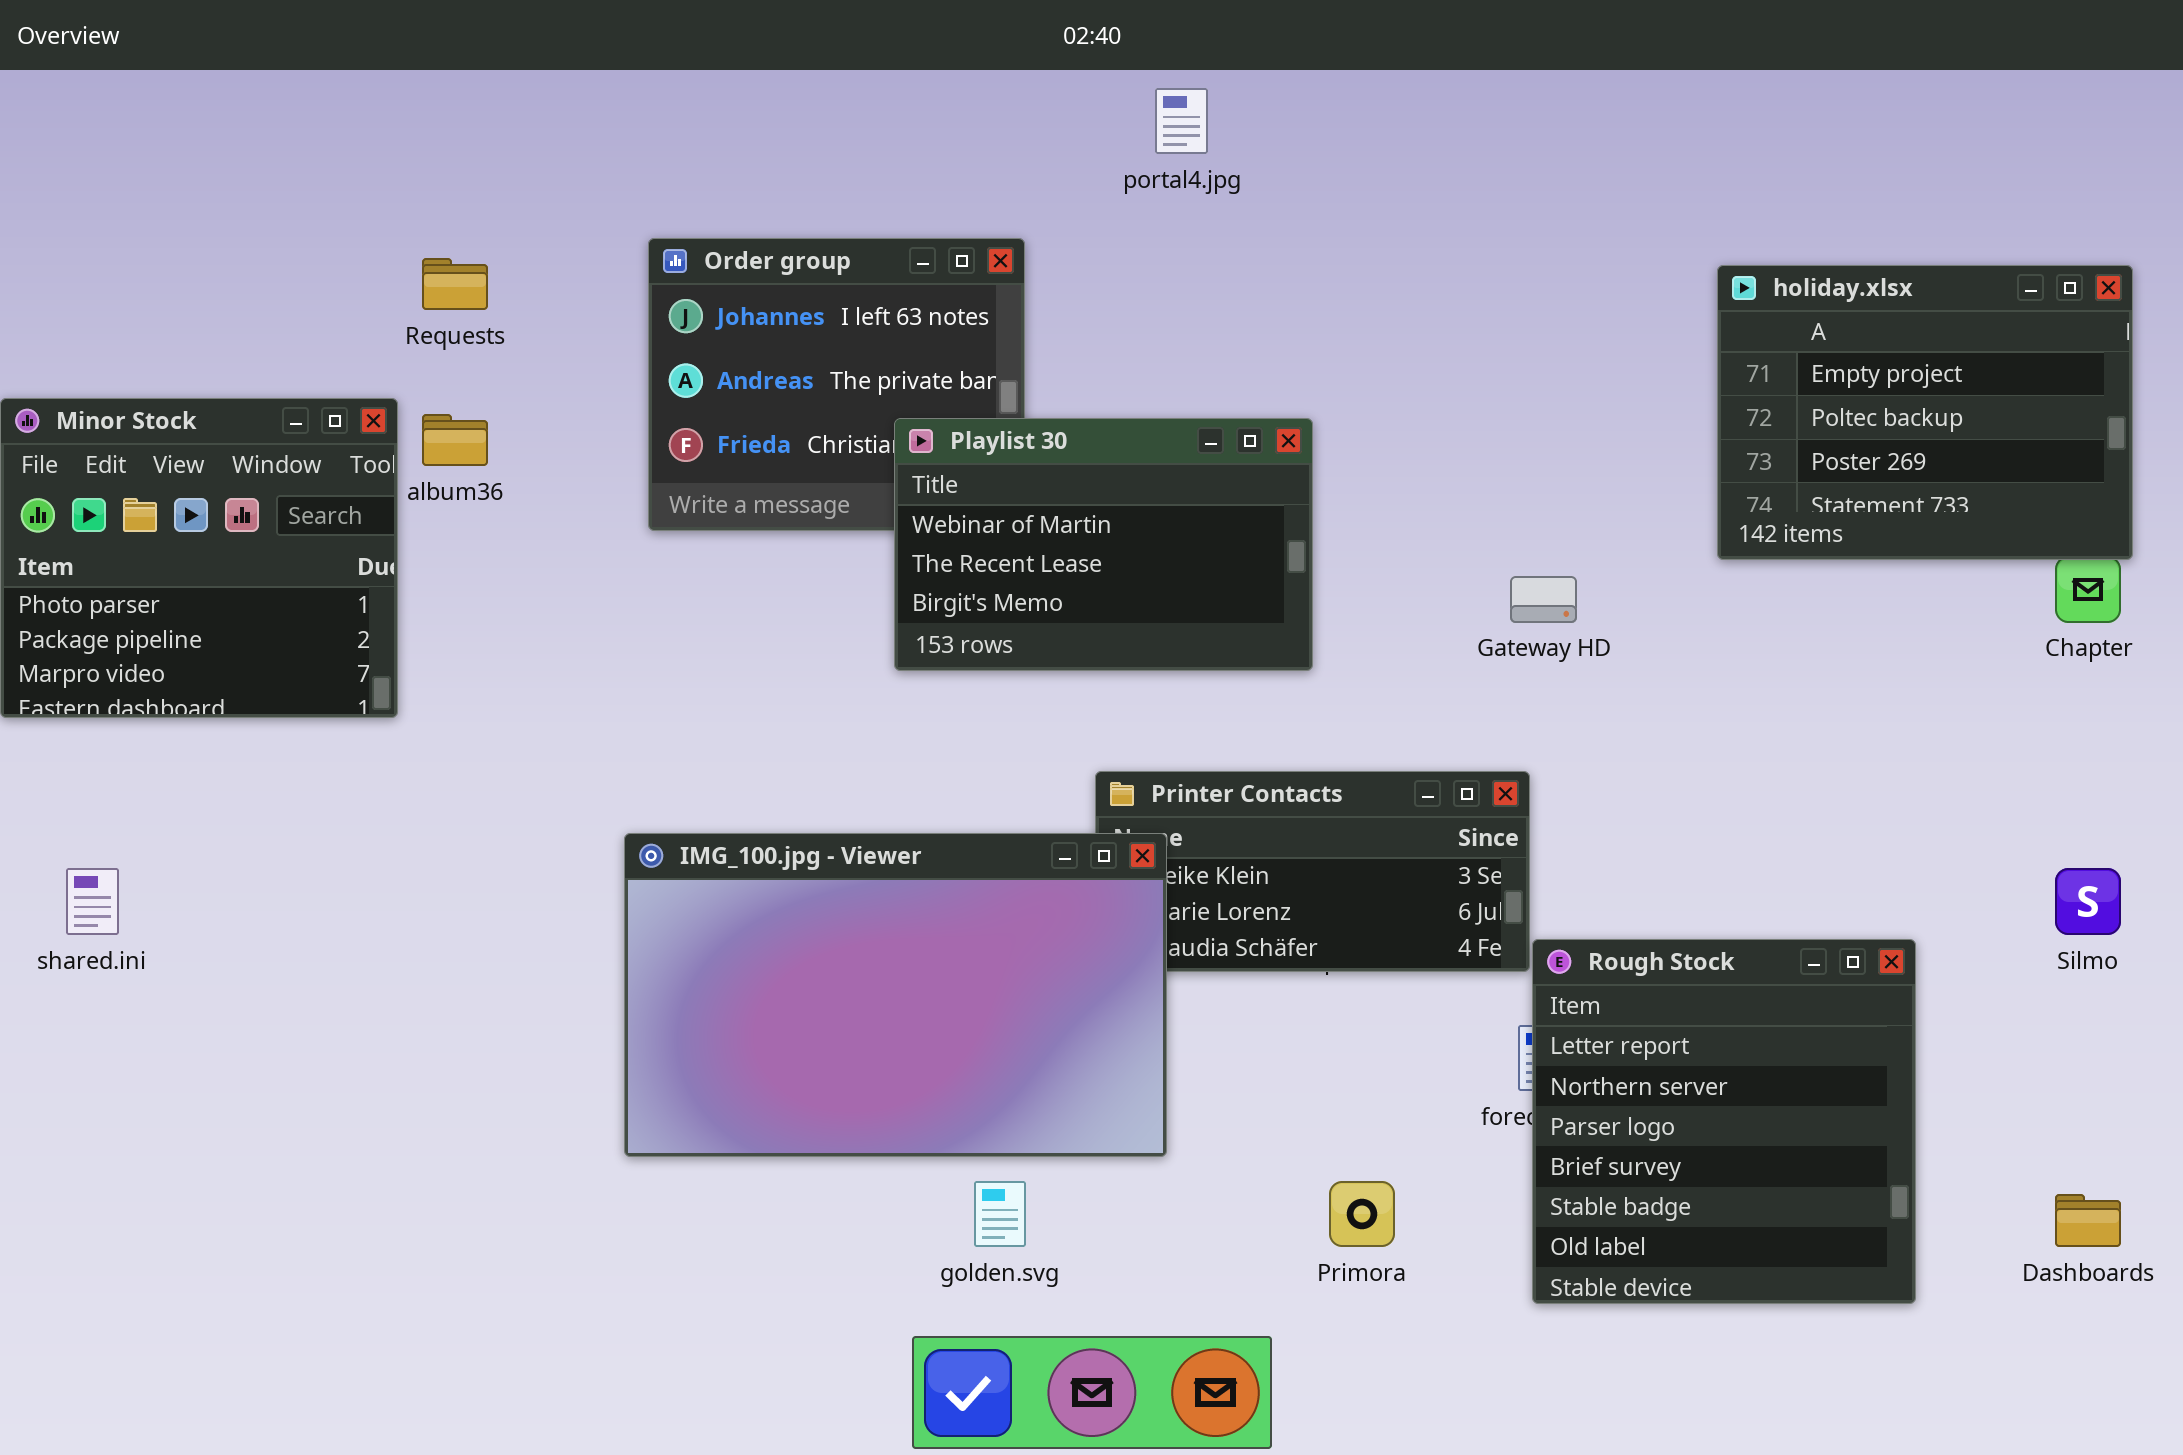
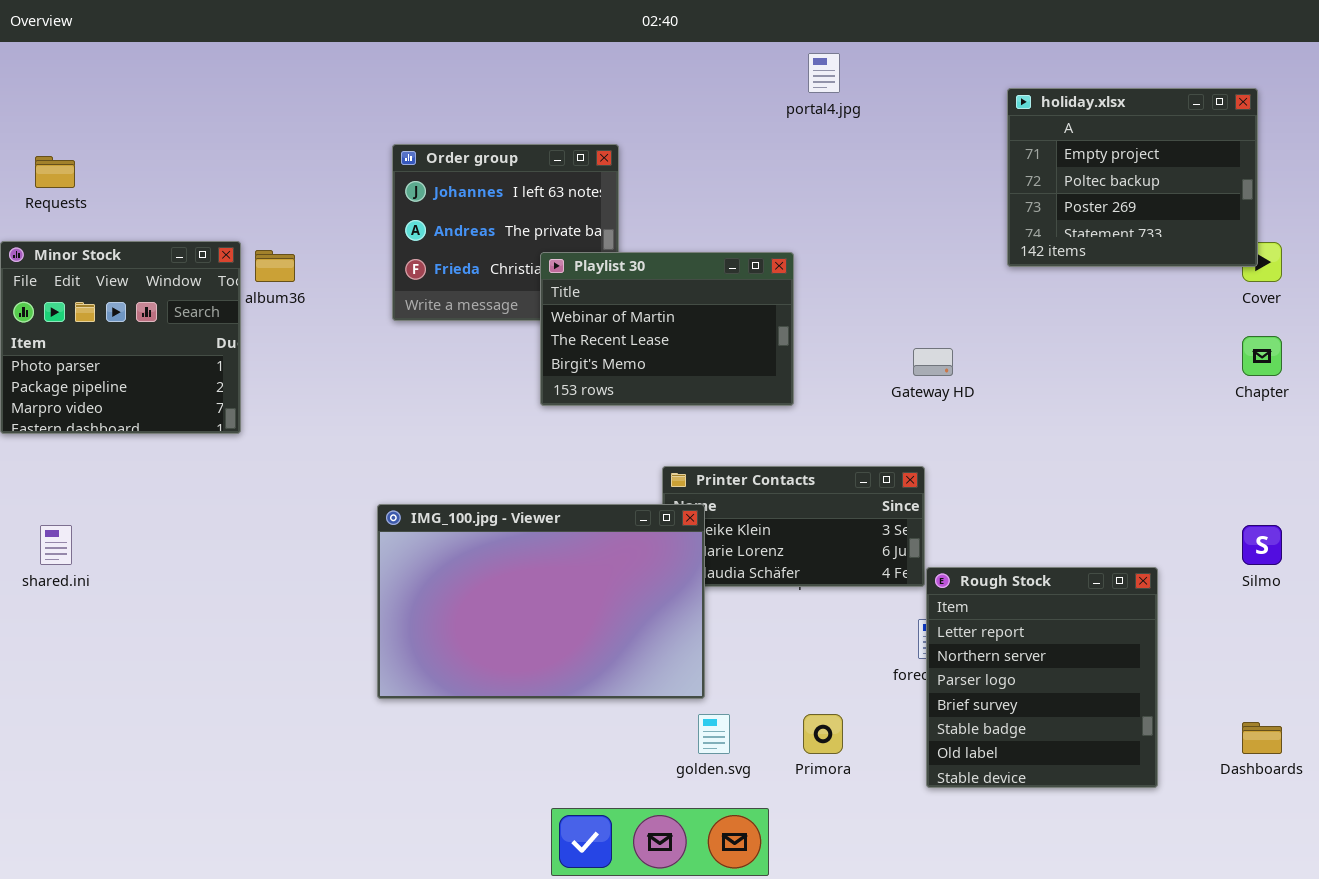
portal4.jpg: [1155,88,1208,154] -> [808,53,840,93], moved
Requests: [422,258,488,310] -> [35,156,75,188], moved
holiday.xlsx: [1717,265,2133,560] -> [1007,88,1258,267], moved
golden.svg: [974,1181,1026,1247] -> [698,714,730,754], moved

